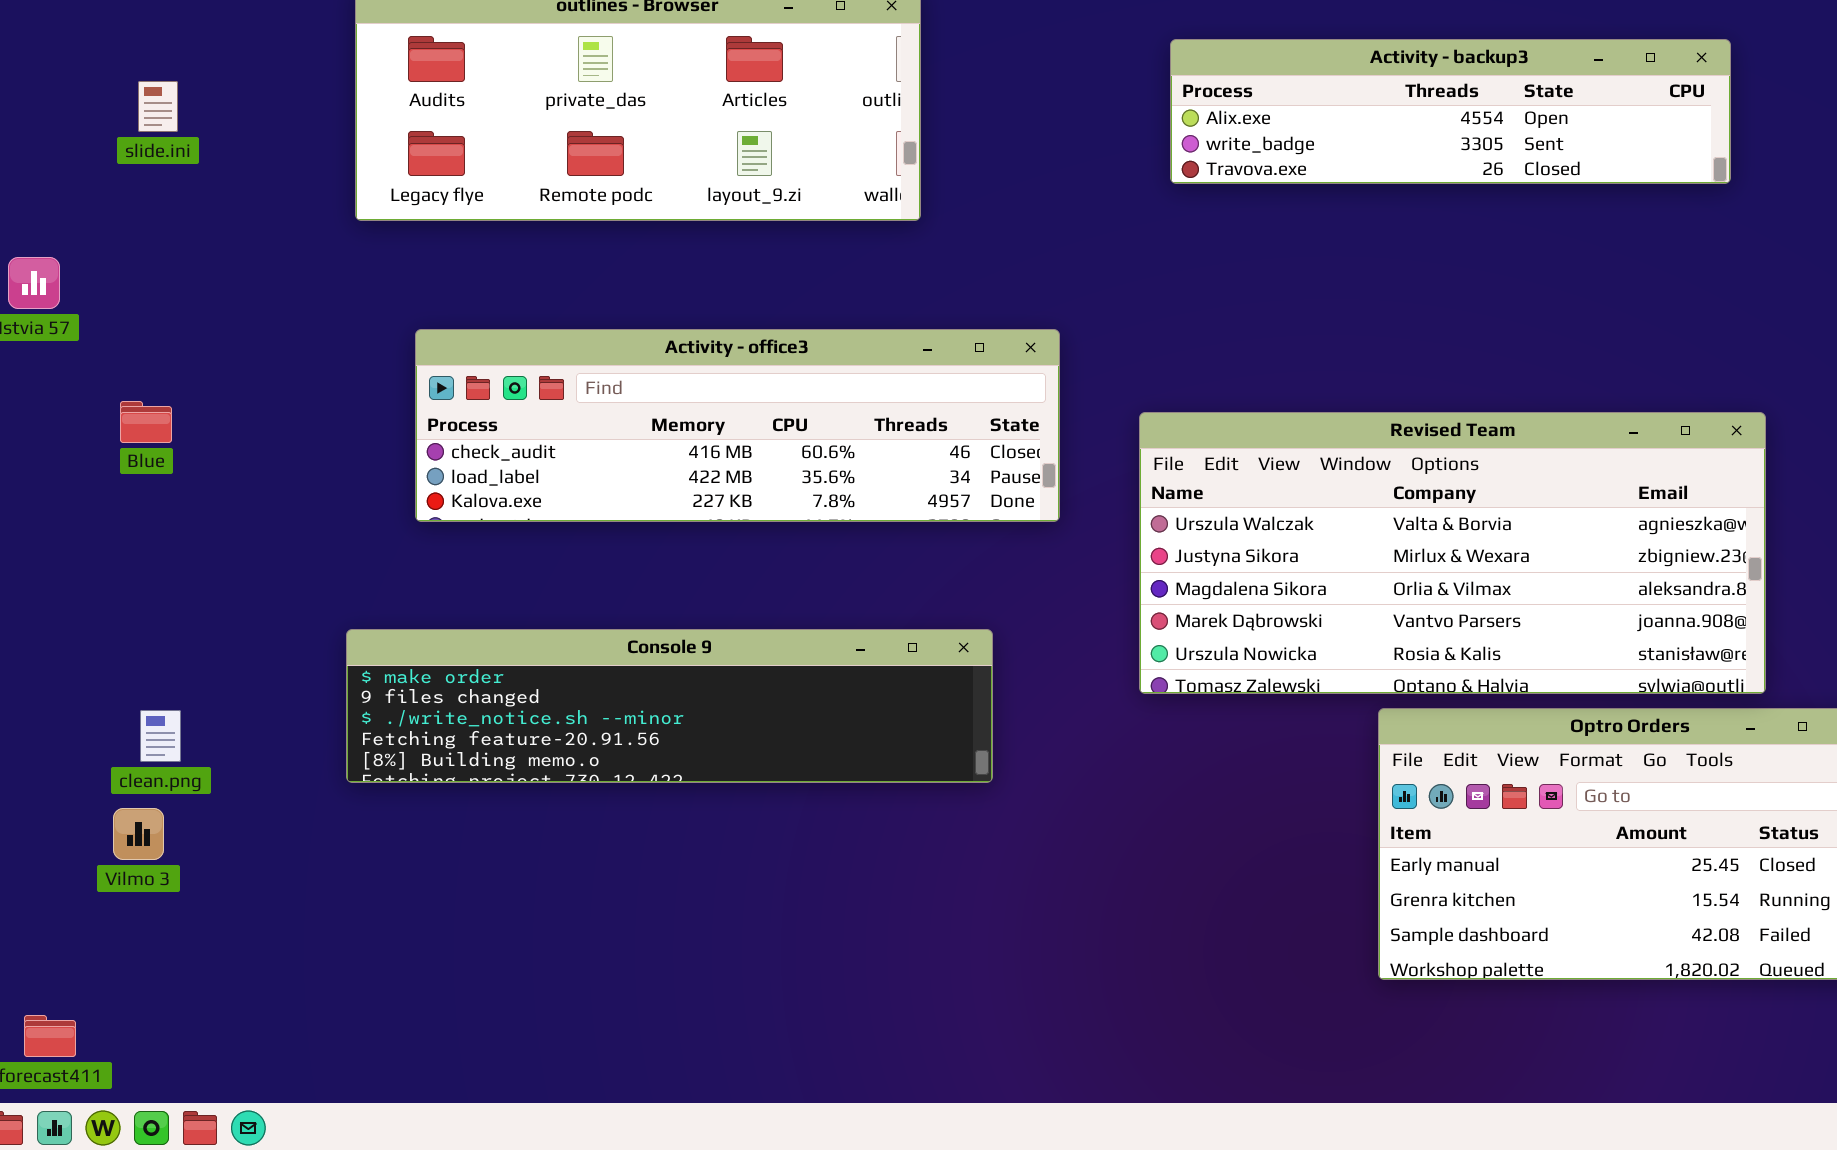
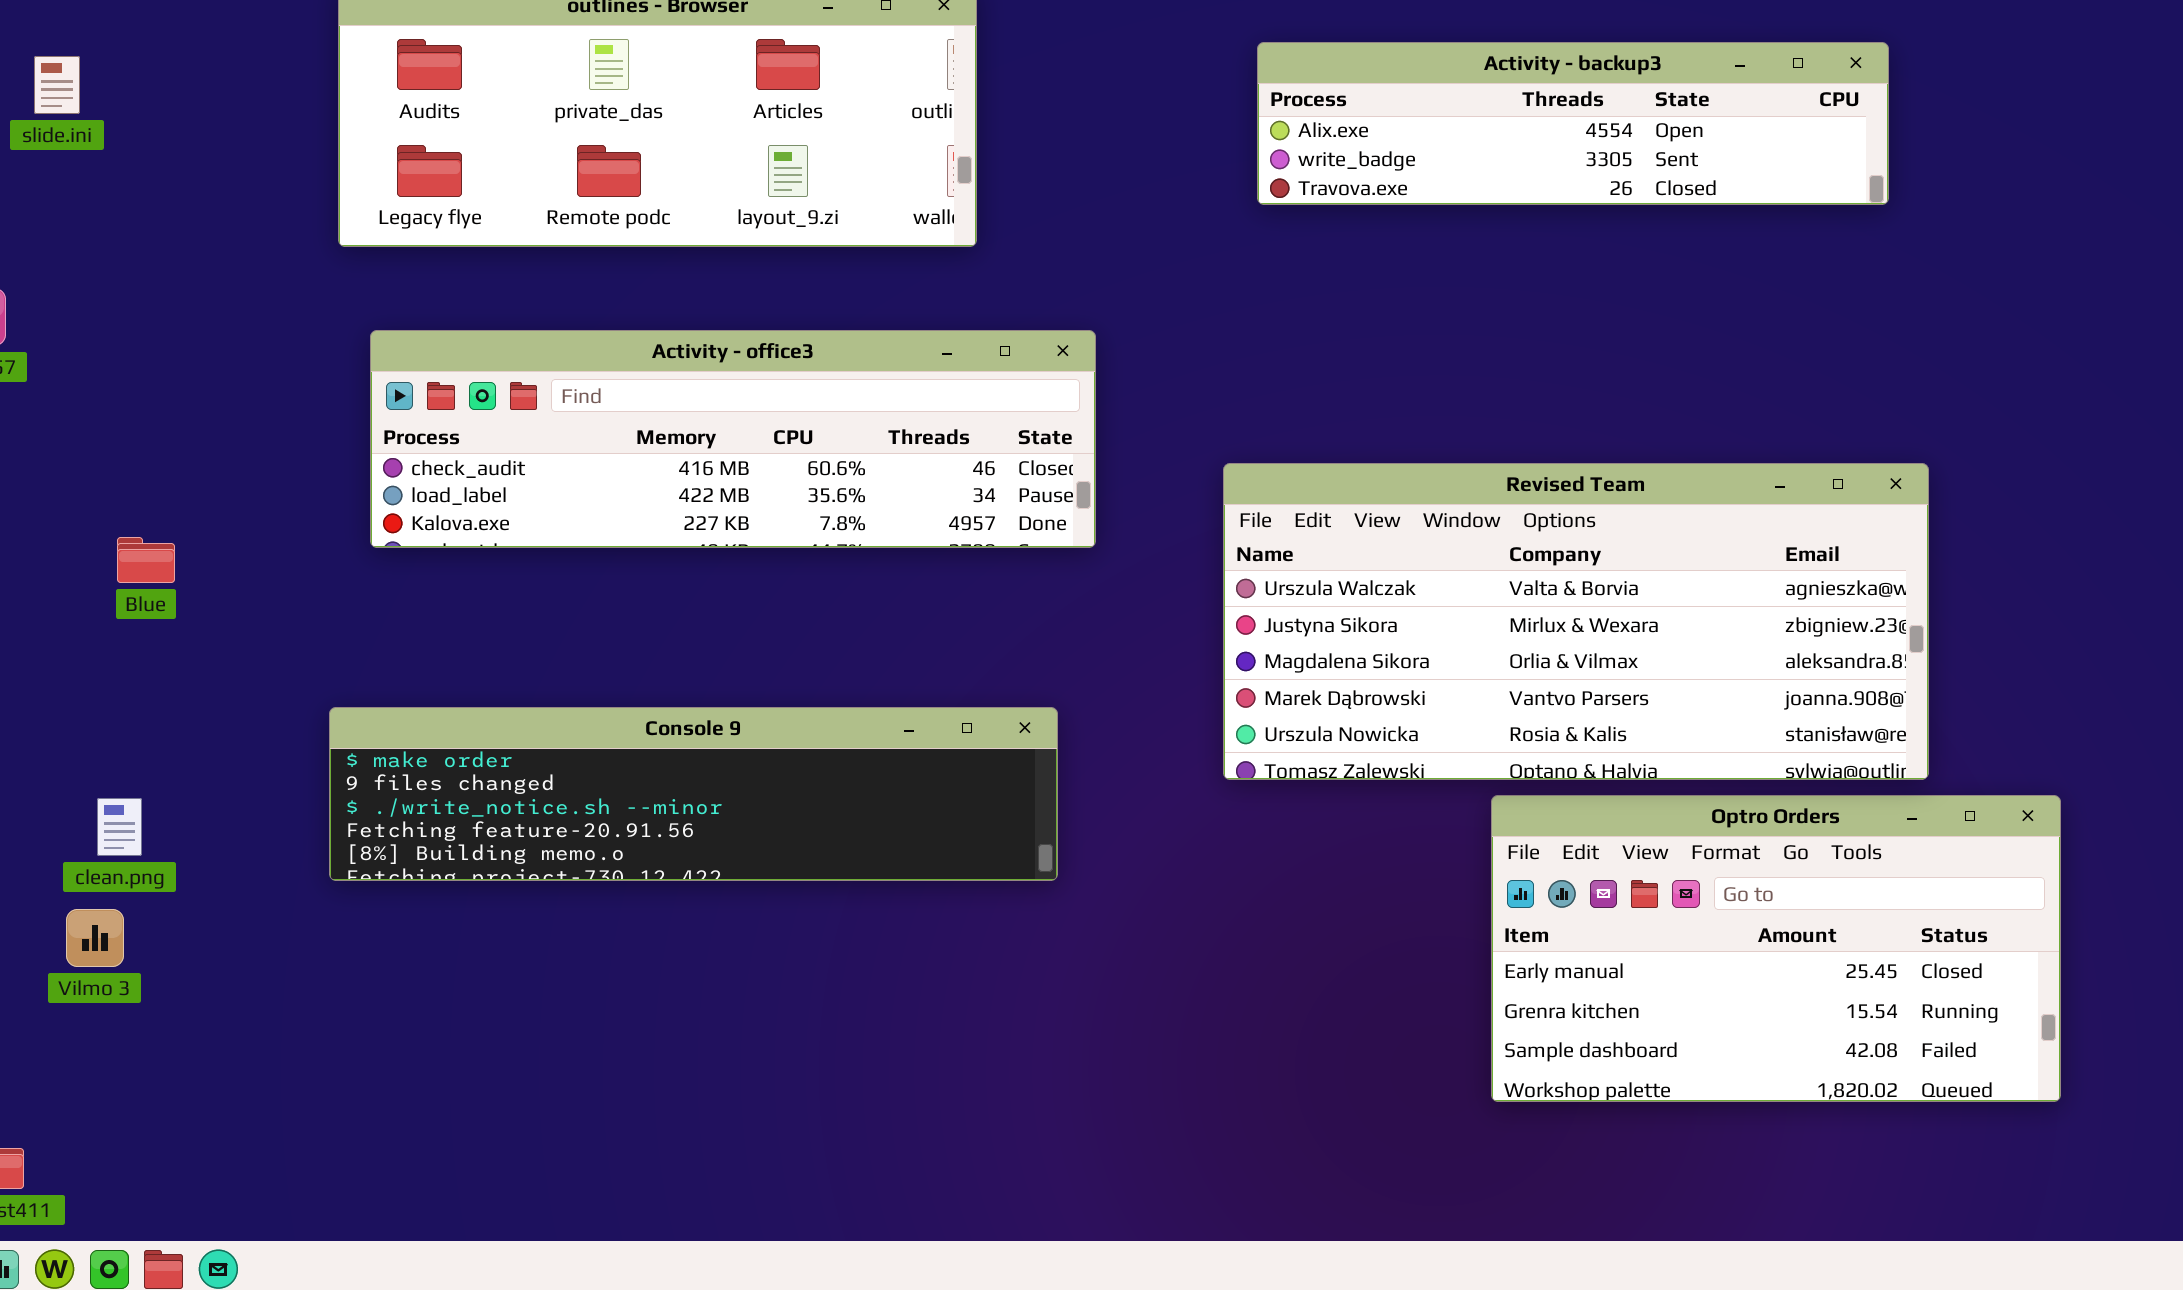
slide.ini: [138,81,178,132] -> [34,56,80,114], moved
Activity - office3: [415,329,1060,522] -> [370,330,1096,548], moved
Blue: [120,401,172,443] -> [117,537,175,583], moved

